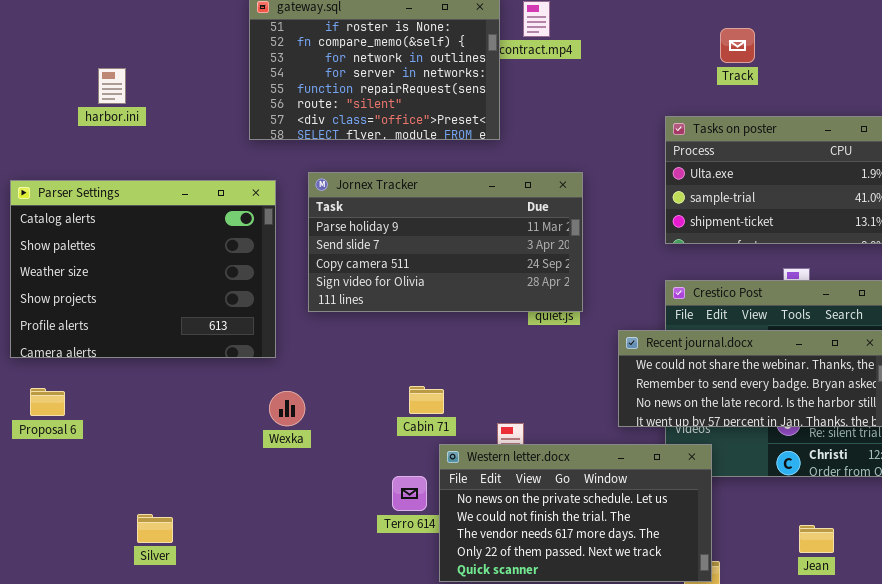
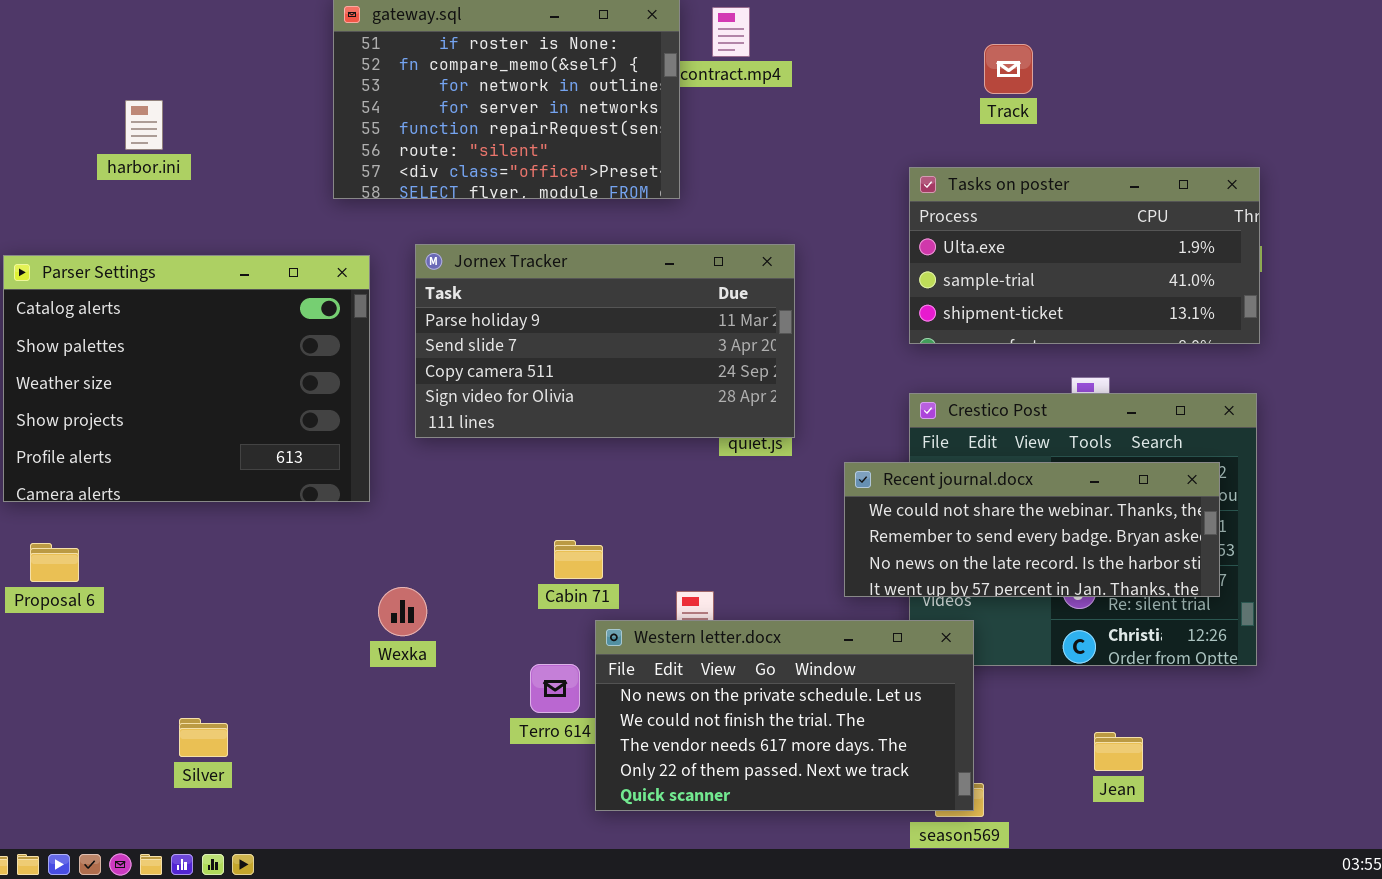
Wexka: [269,391,305,426] -> [378,587,427,636], moved

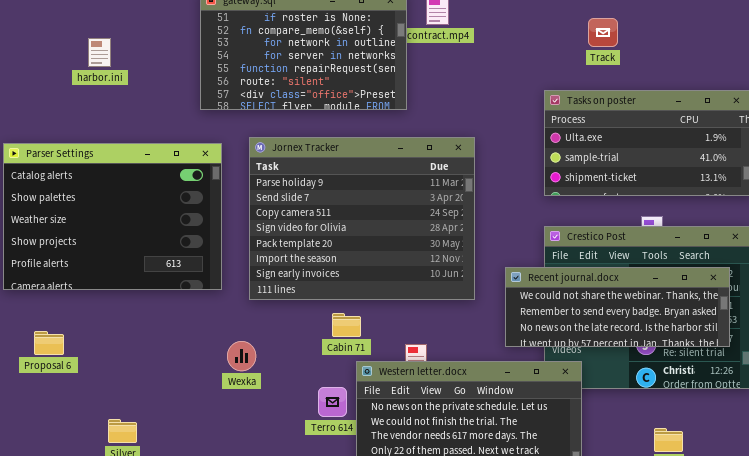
harbor.ini: [125,100,163,150] -> [88,38,111,67], moved
Jornex Tracker: [415,244,795,438] -> [249,137,475,300], resized
Proposal 6: [30,543,79,582] -> [34,331,64,355], moved

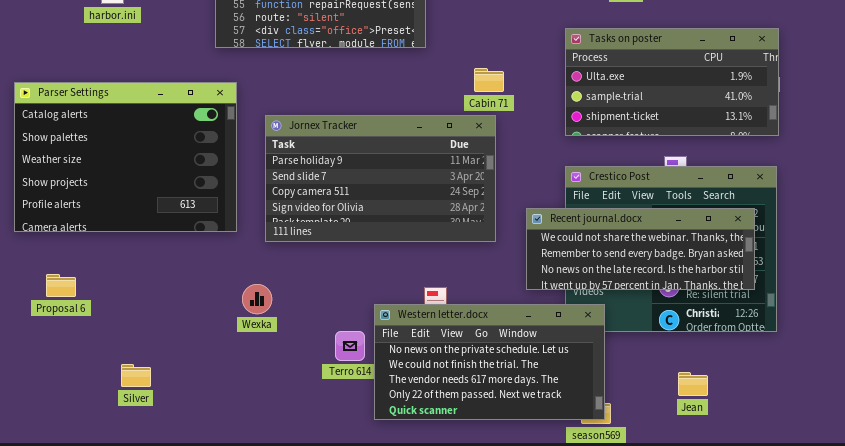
Jornex Tracker: [249,137,475,300] -> [265,115,496,242], resized
Cabin 71: [332,313,361,337] -> [474,68,504,92], moved

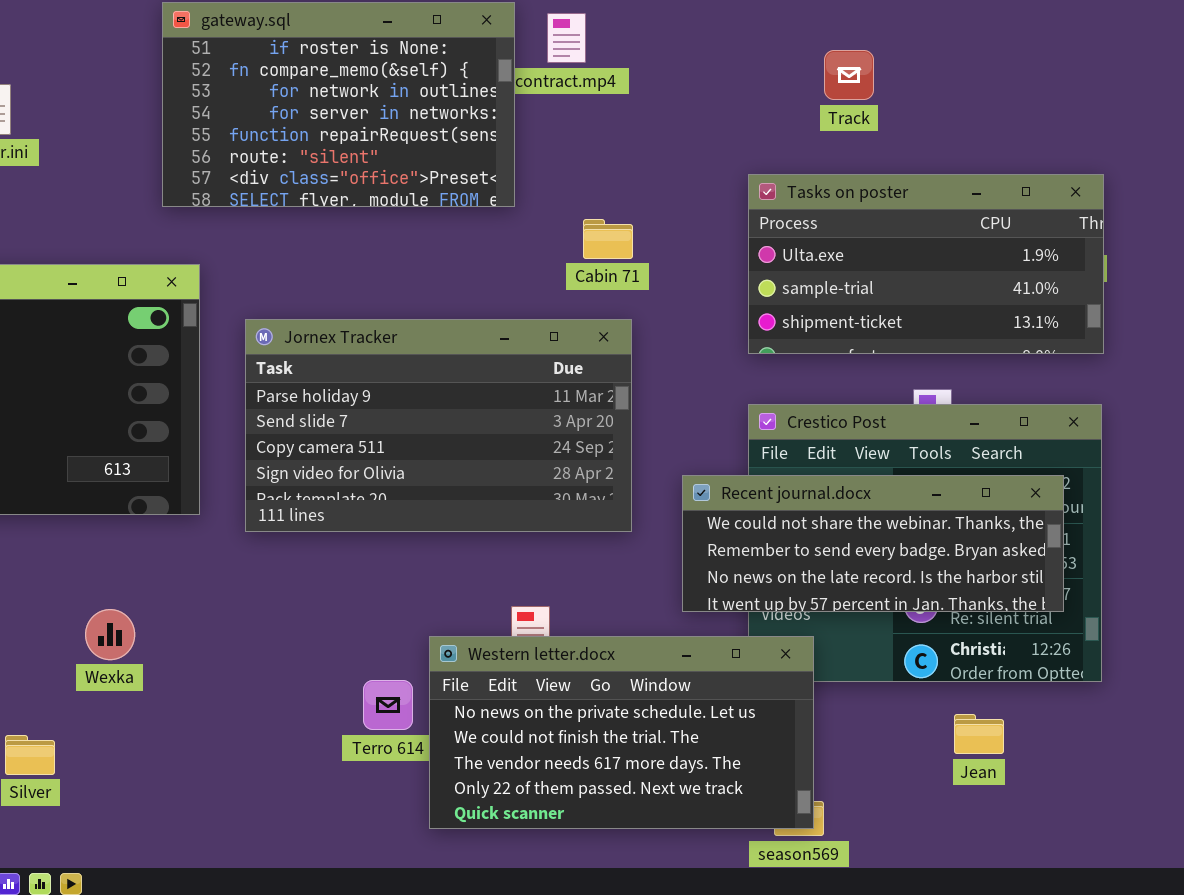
Cabin 71: [474,68,504,92] -> [583,219,633,259], moved
Wexka: [242,284,272,314] -> [85,609,135,660], moved
Jean: [678,372,708,396] -> [954,714,1004,754], moved

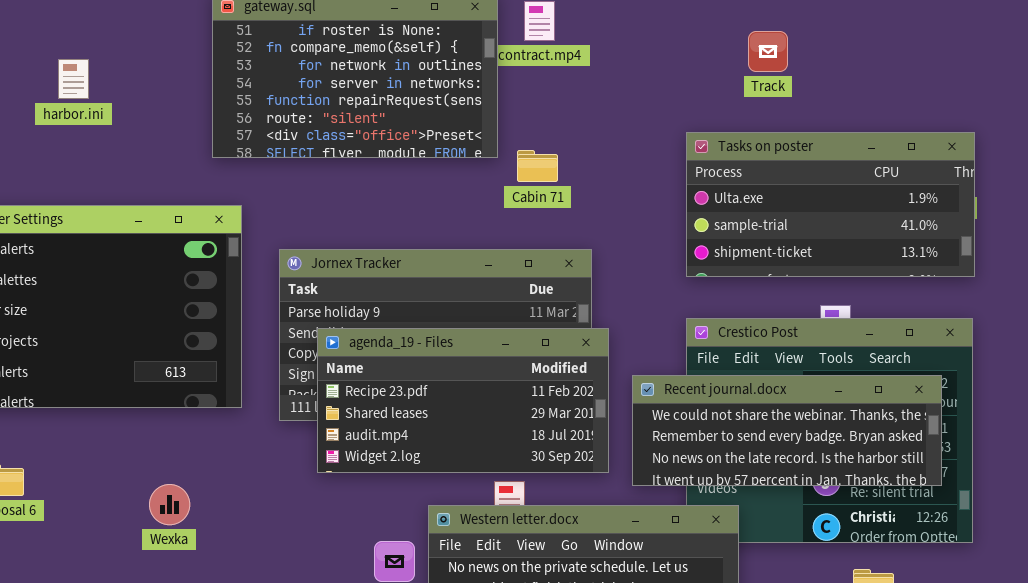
Cabin 71: [583,219,633,259] -> [517,150,558,182], moved
agenda_19 - Files: none -> [317,328,609,473], opened

